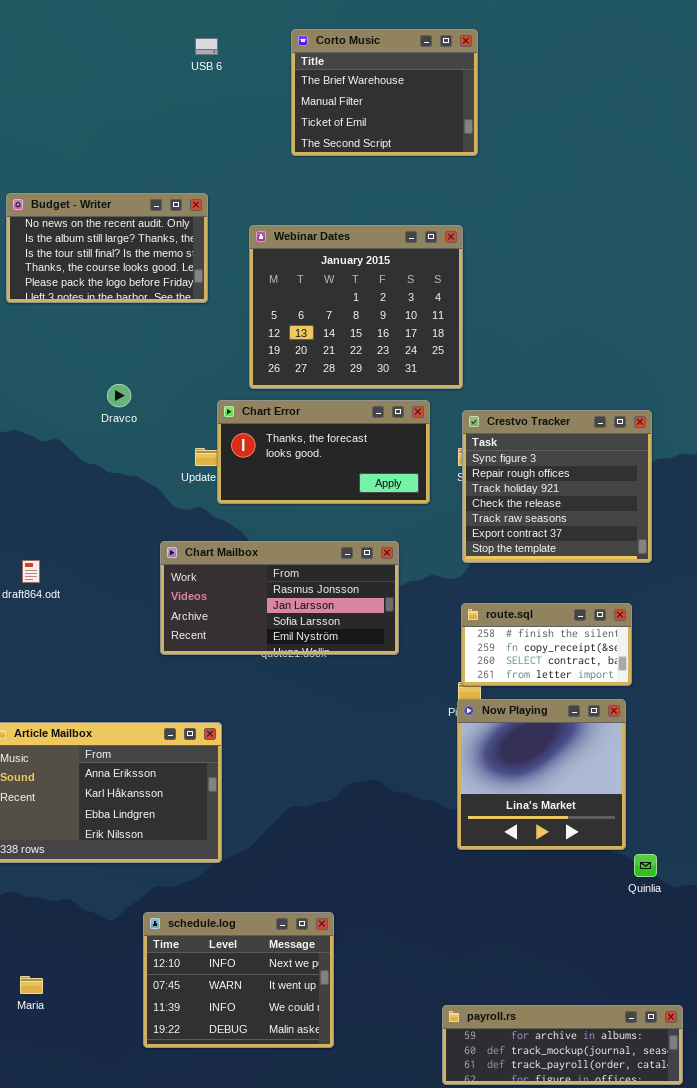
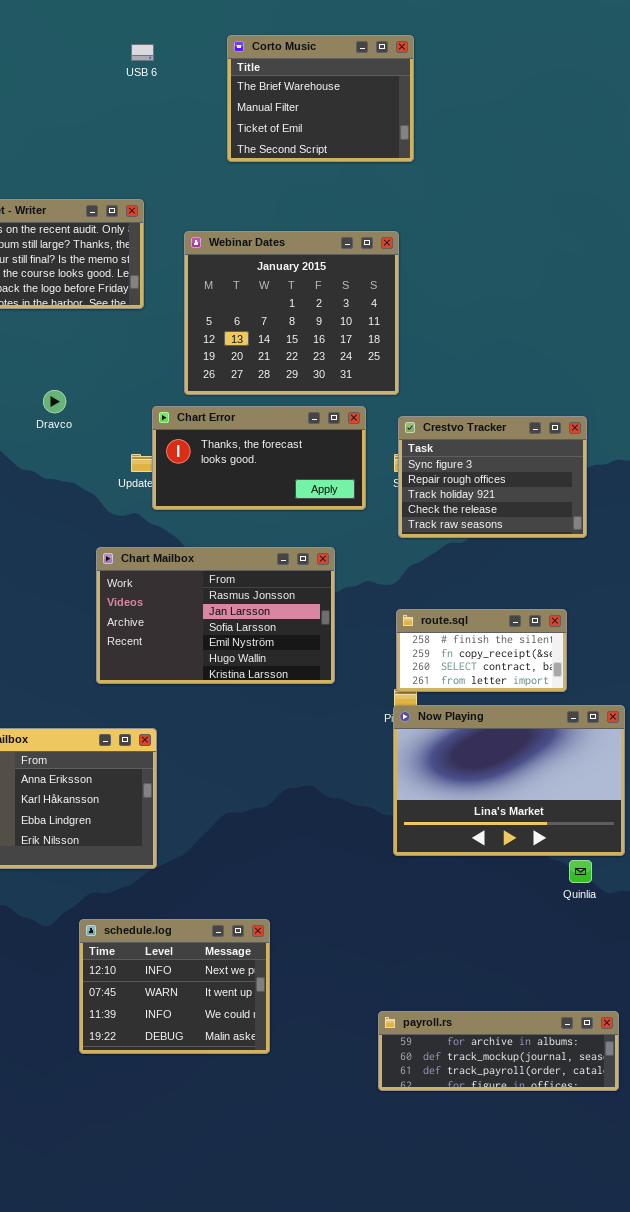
Crestvo Tracker: [462,410,652,563] -> [398,416,587,538], resized
Chart Mailbox: [160,541,399,655] -> [96,547,335,684], resized
Now Playing: [457,699,626,850] -> [393,705,625,856], resized

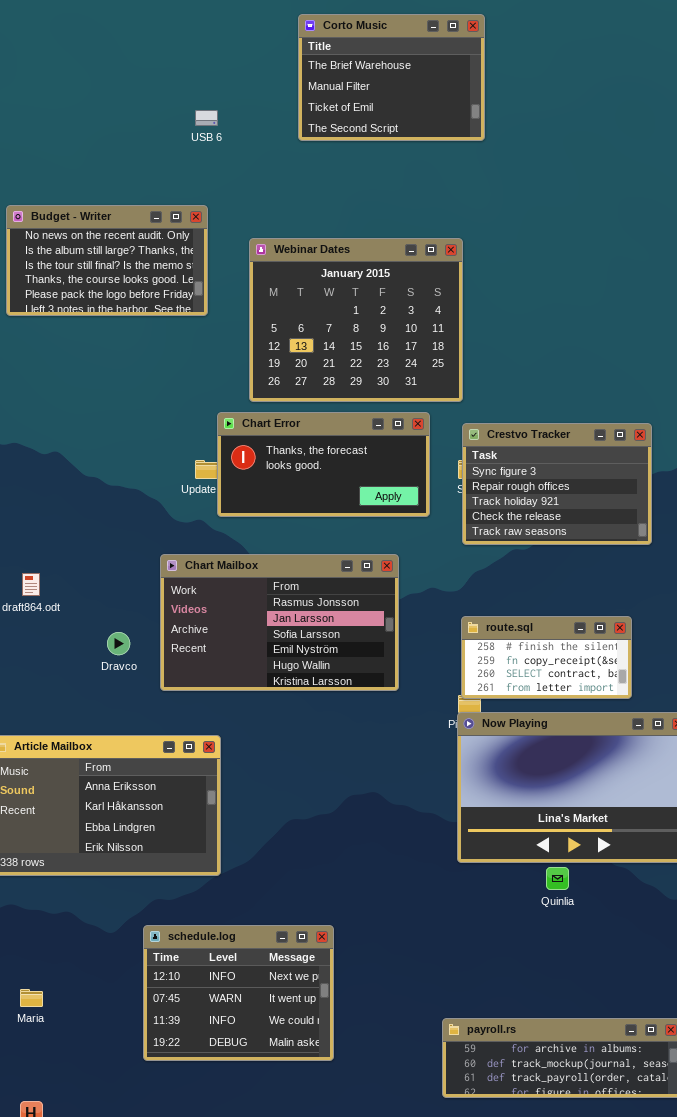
Corto Music: [227,35,414,162] -> [298,14,485,141], moved
USB 6: [131,44,154,61] -> [195,110,218,126], moved
Dravco: [43,390,66,413] -> [107,632,130,655], moved
Quinlia: [569,860,592,883] -> [546,867,569,890], moved

